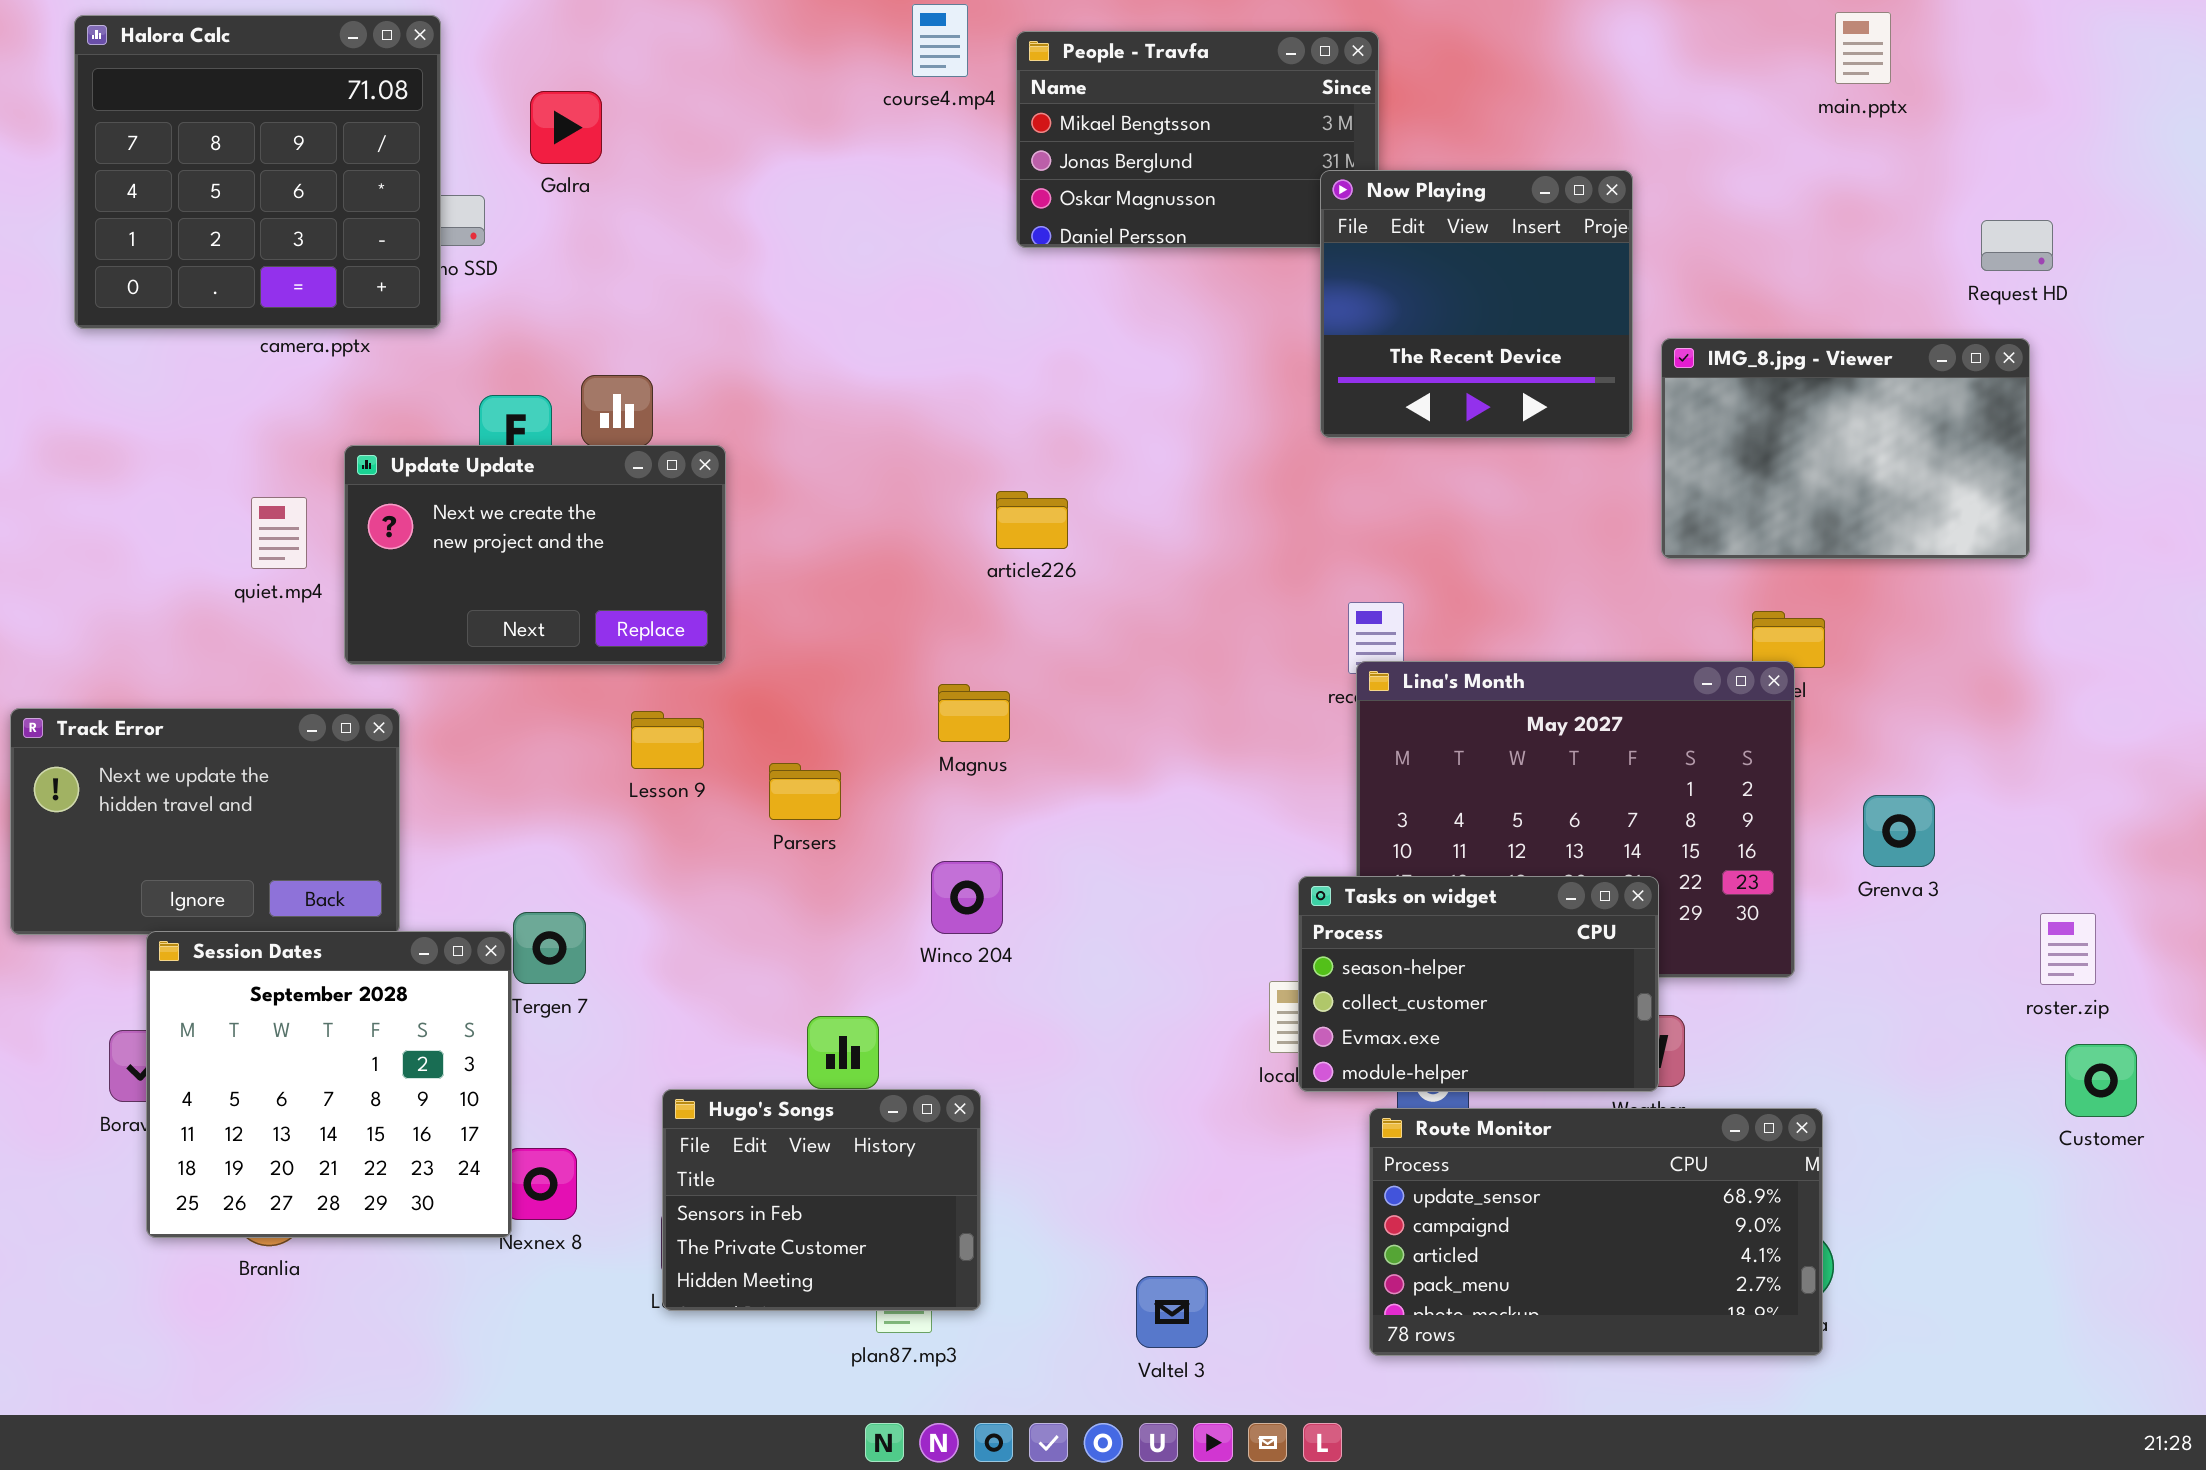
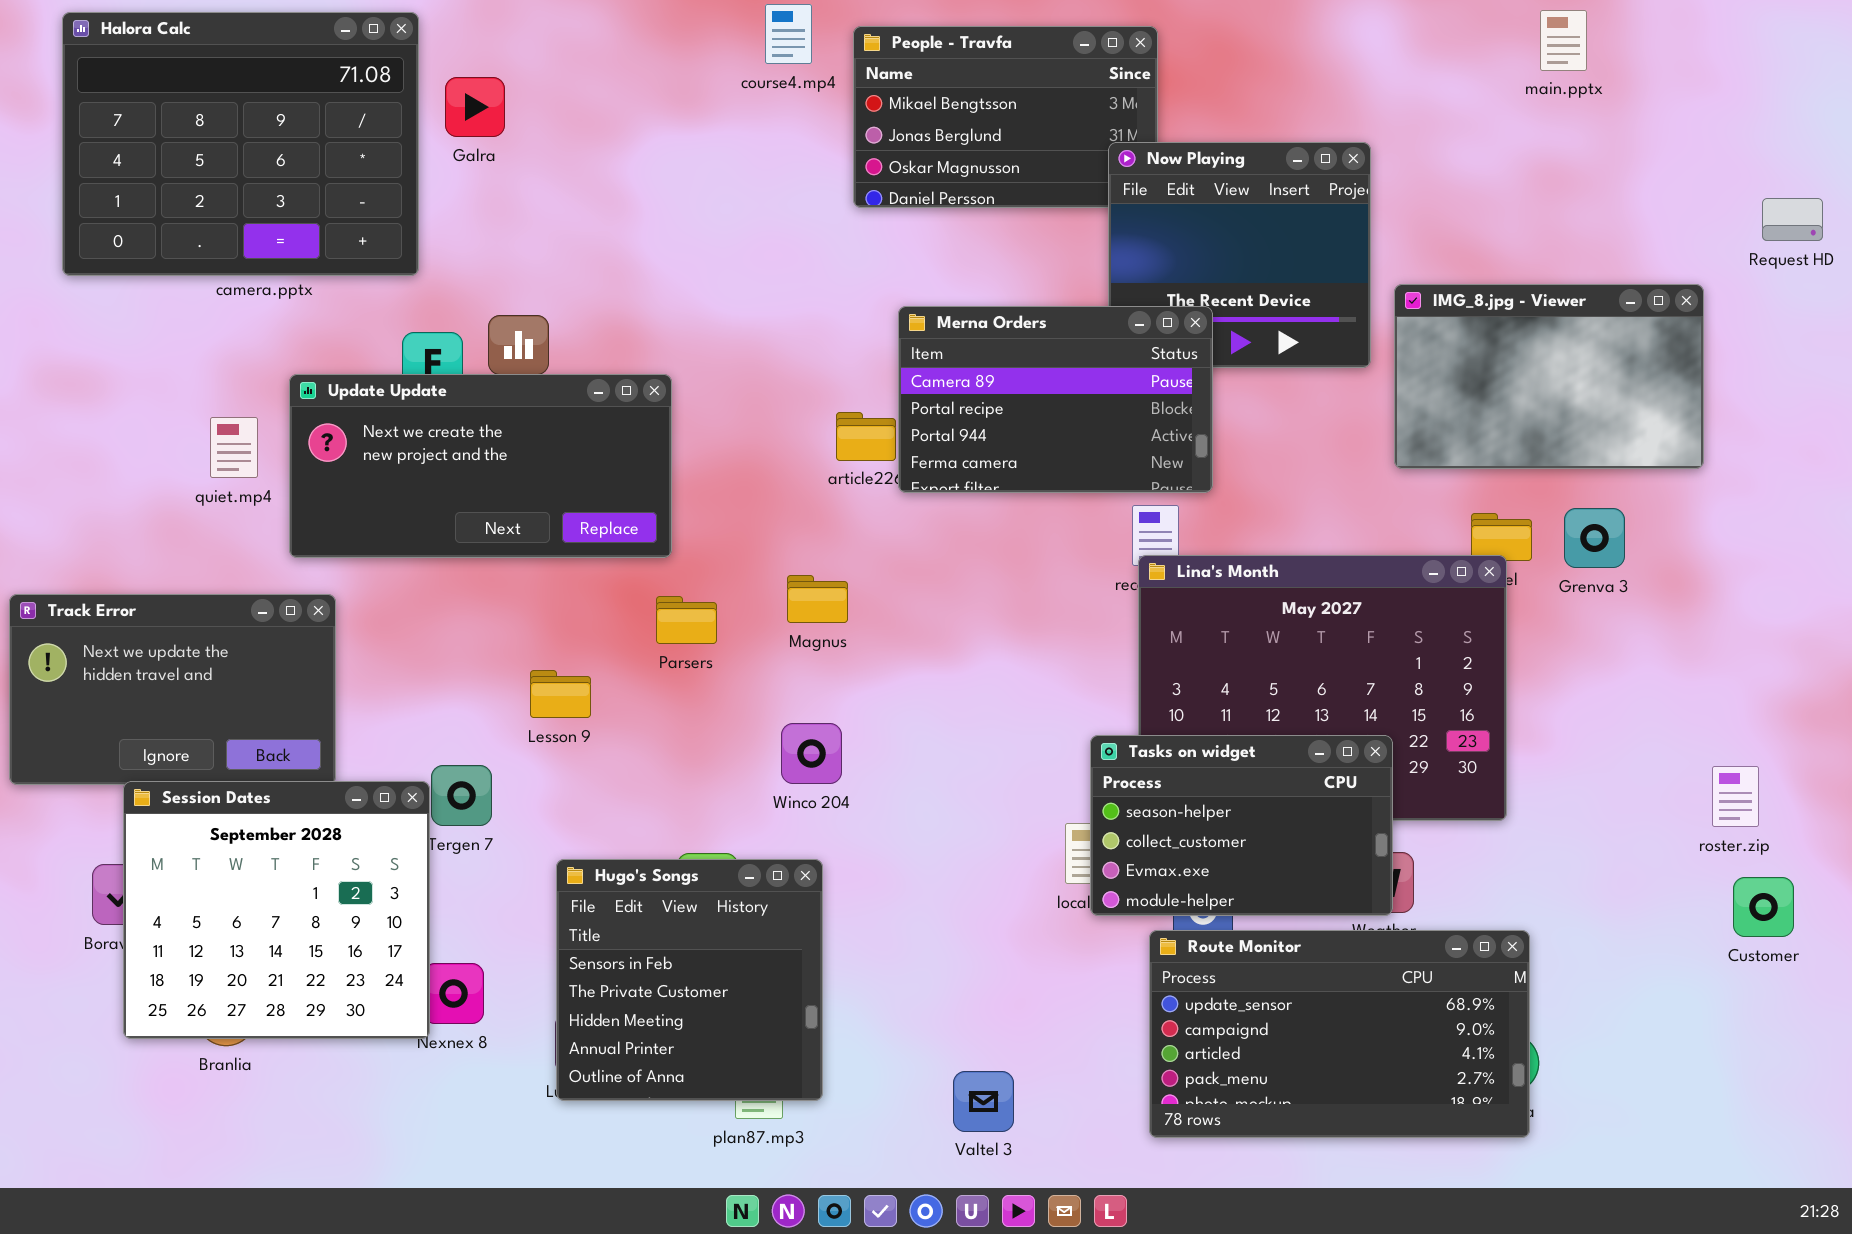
Halora Calc: [74,15,441,329] -> [62,12,419,276], resized
Request HD: [1981,220,2053,271] -> [1762,198,1823,241], moved
Merna Orders: none -> [898,306,1213,493], opened
Update Update: [344,445,726,665] -> [289,374,672,558], resized
Lesson 9: [631,711,704,769] -> [530,670,591,718], moved
Parsers: [769,763,841,820] -> [656,596,717,644], moved
Grenva 3: [1863,795,1935,867] -> [1564,508,1625,568], moved
Hugo's Songs: [662,1089,981,1311] -> [556,859,823,1101], resized

